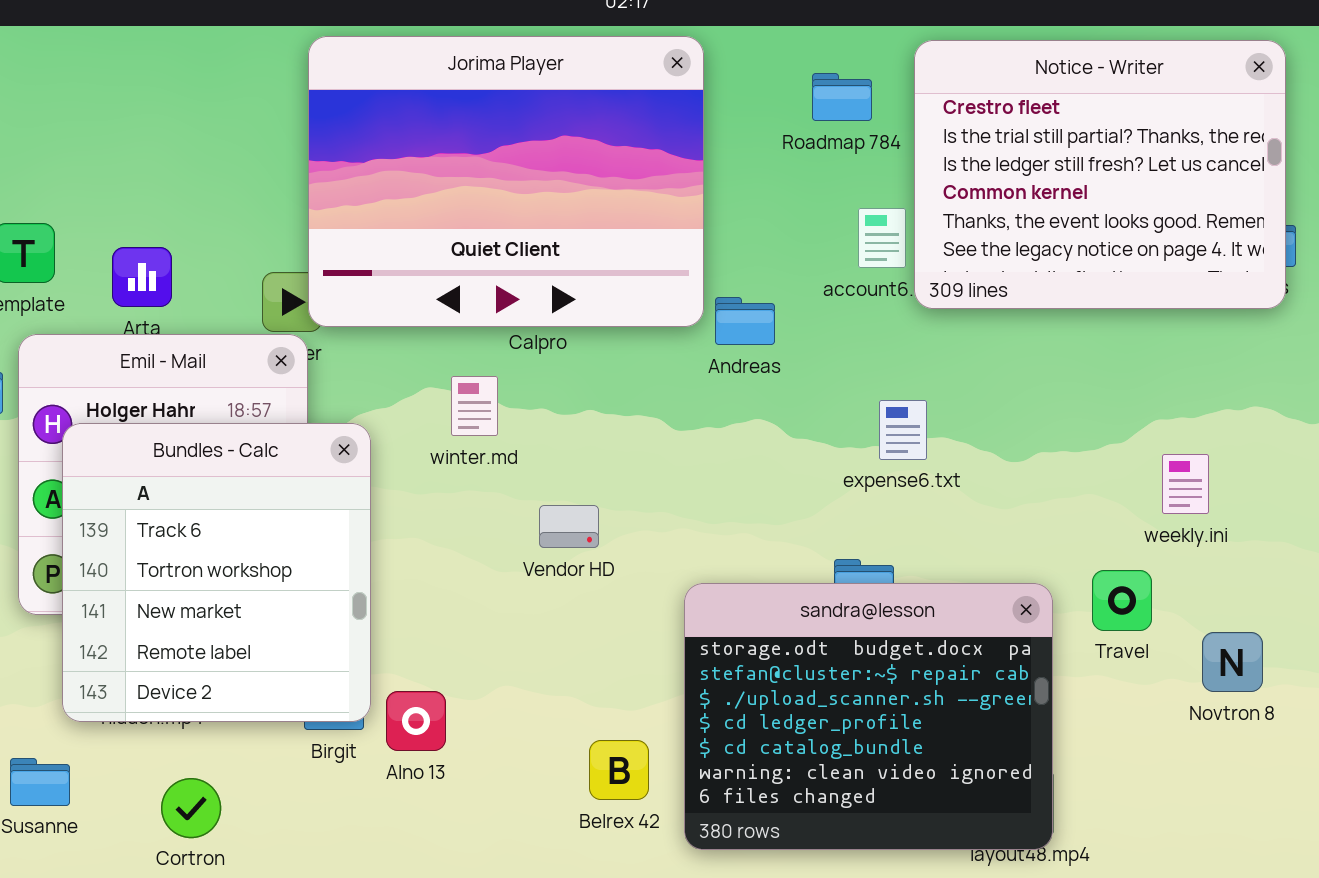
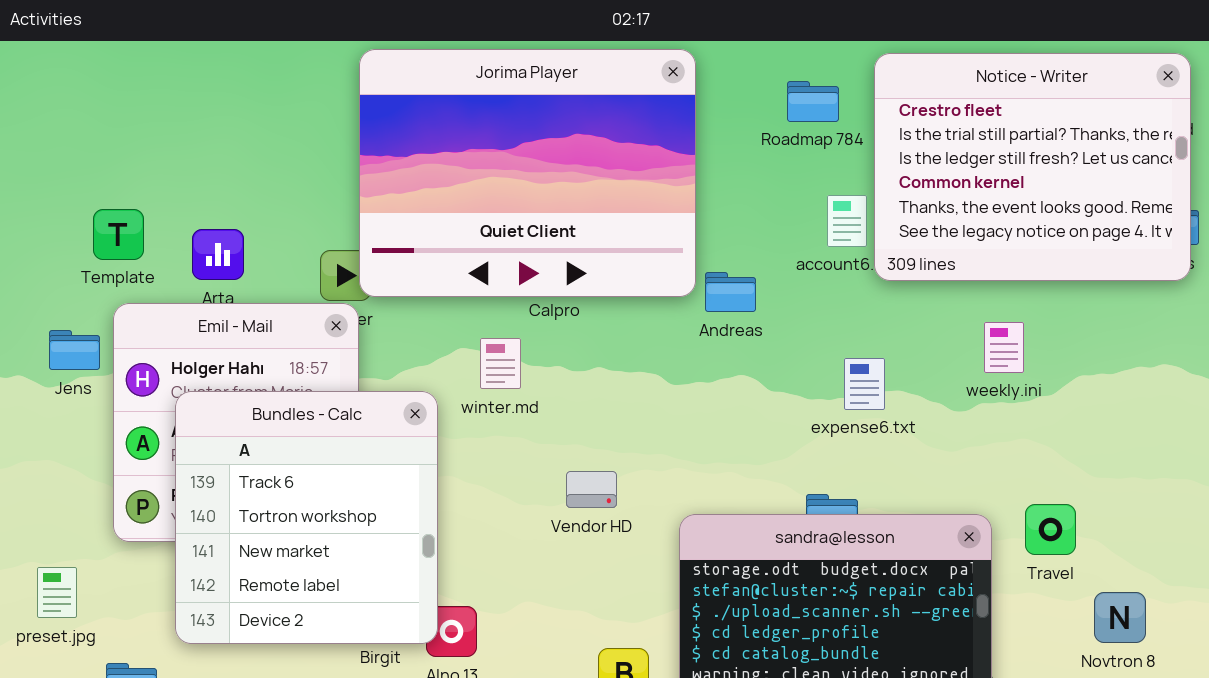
Bundles - Calc: [62,423,371,722] -> [175,391,438,644], moved
weekly.ini: [1162,454,1209,514] -> [984,322,1024,373], moved
Vendor HD: [539,505,599,548] -> [566,471,617,508], moved
Novtron 8: [1202,632,1263,692] -> [1094,592,1146,643], moved

